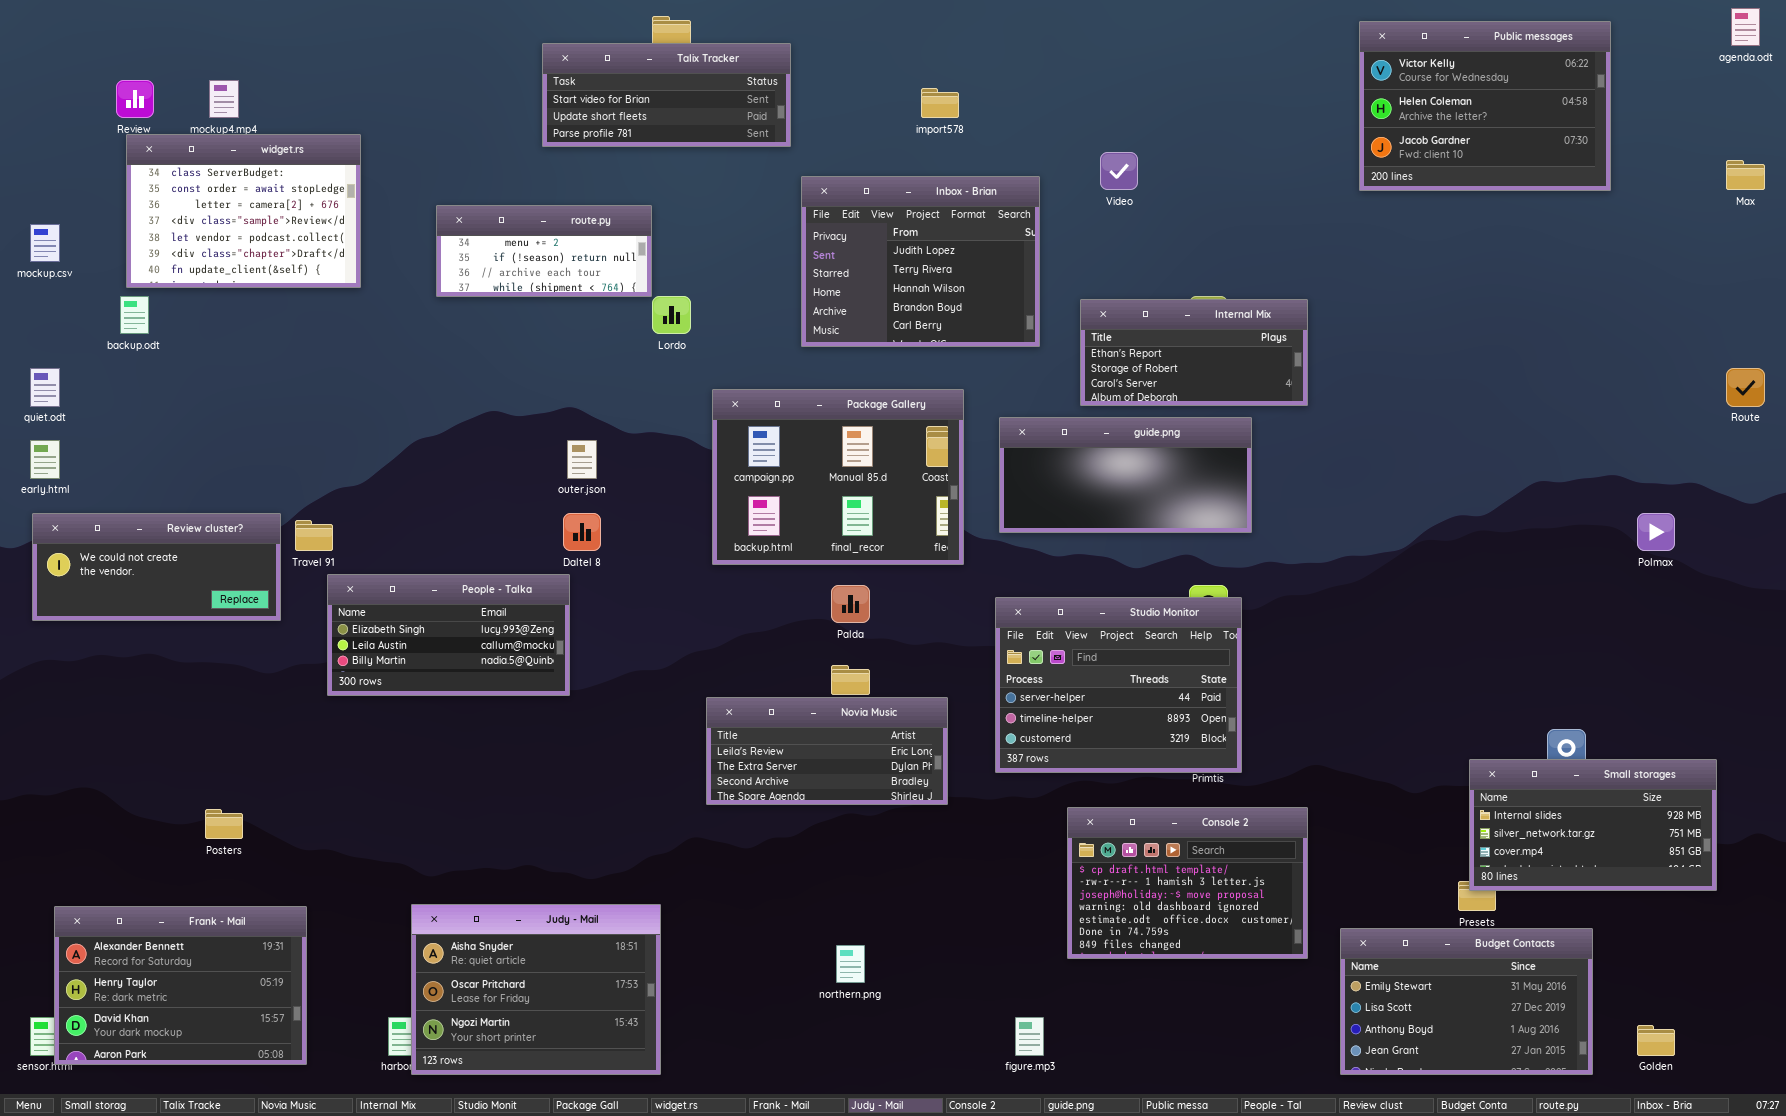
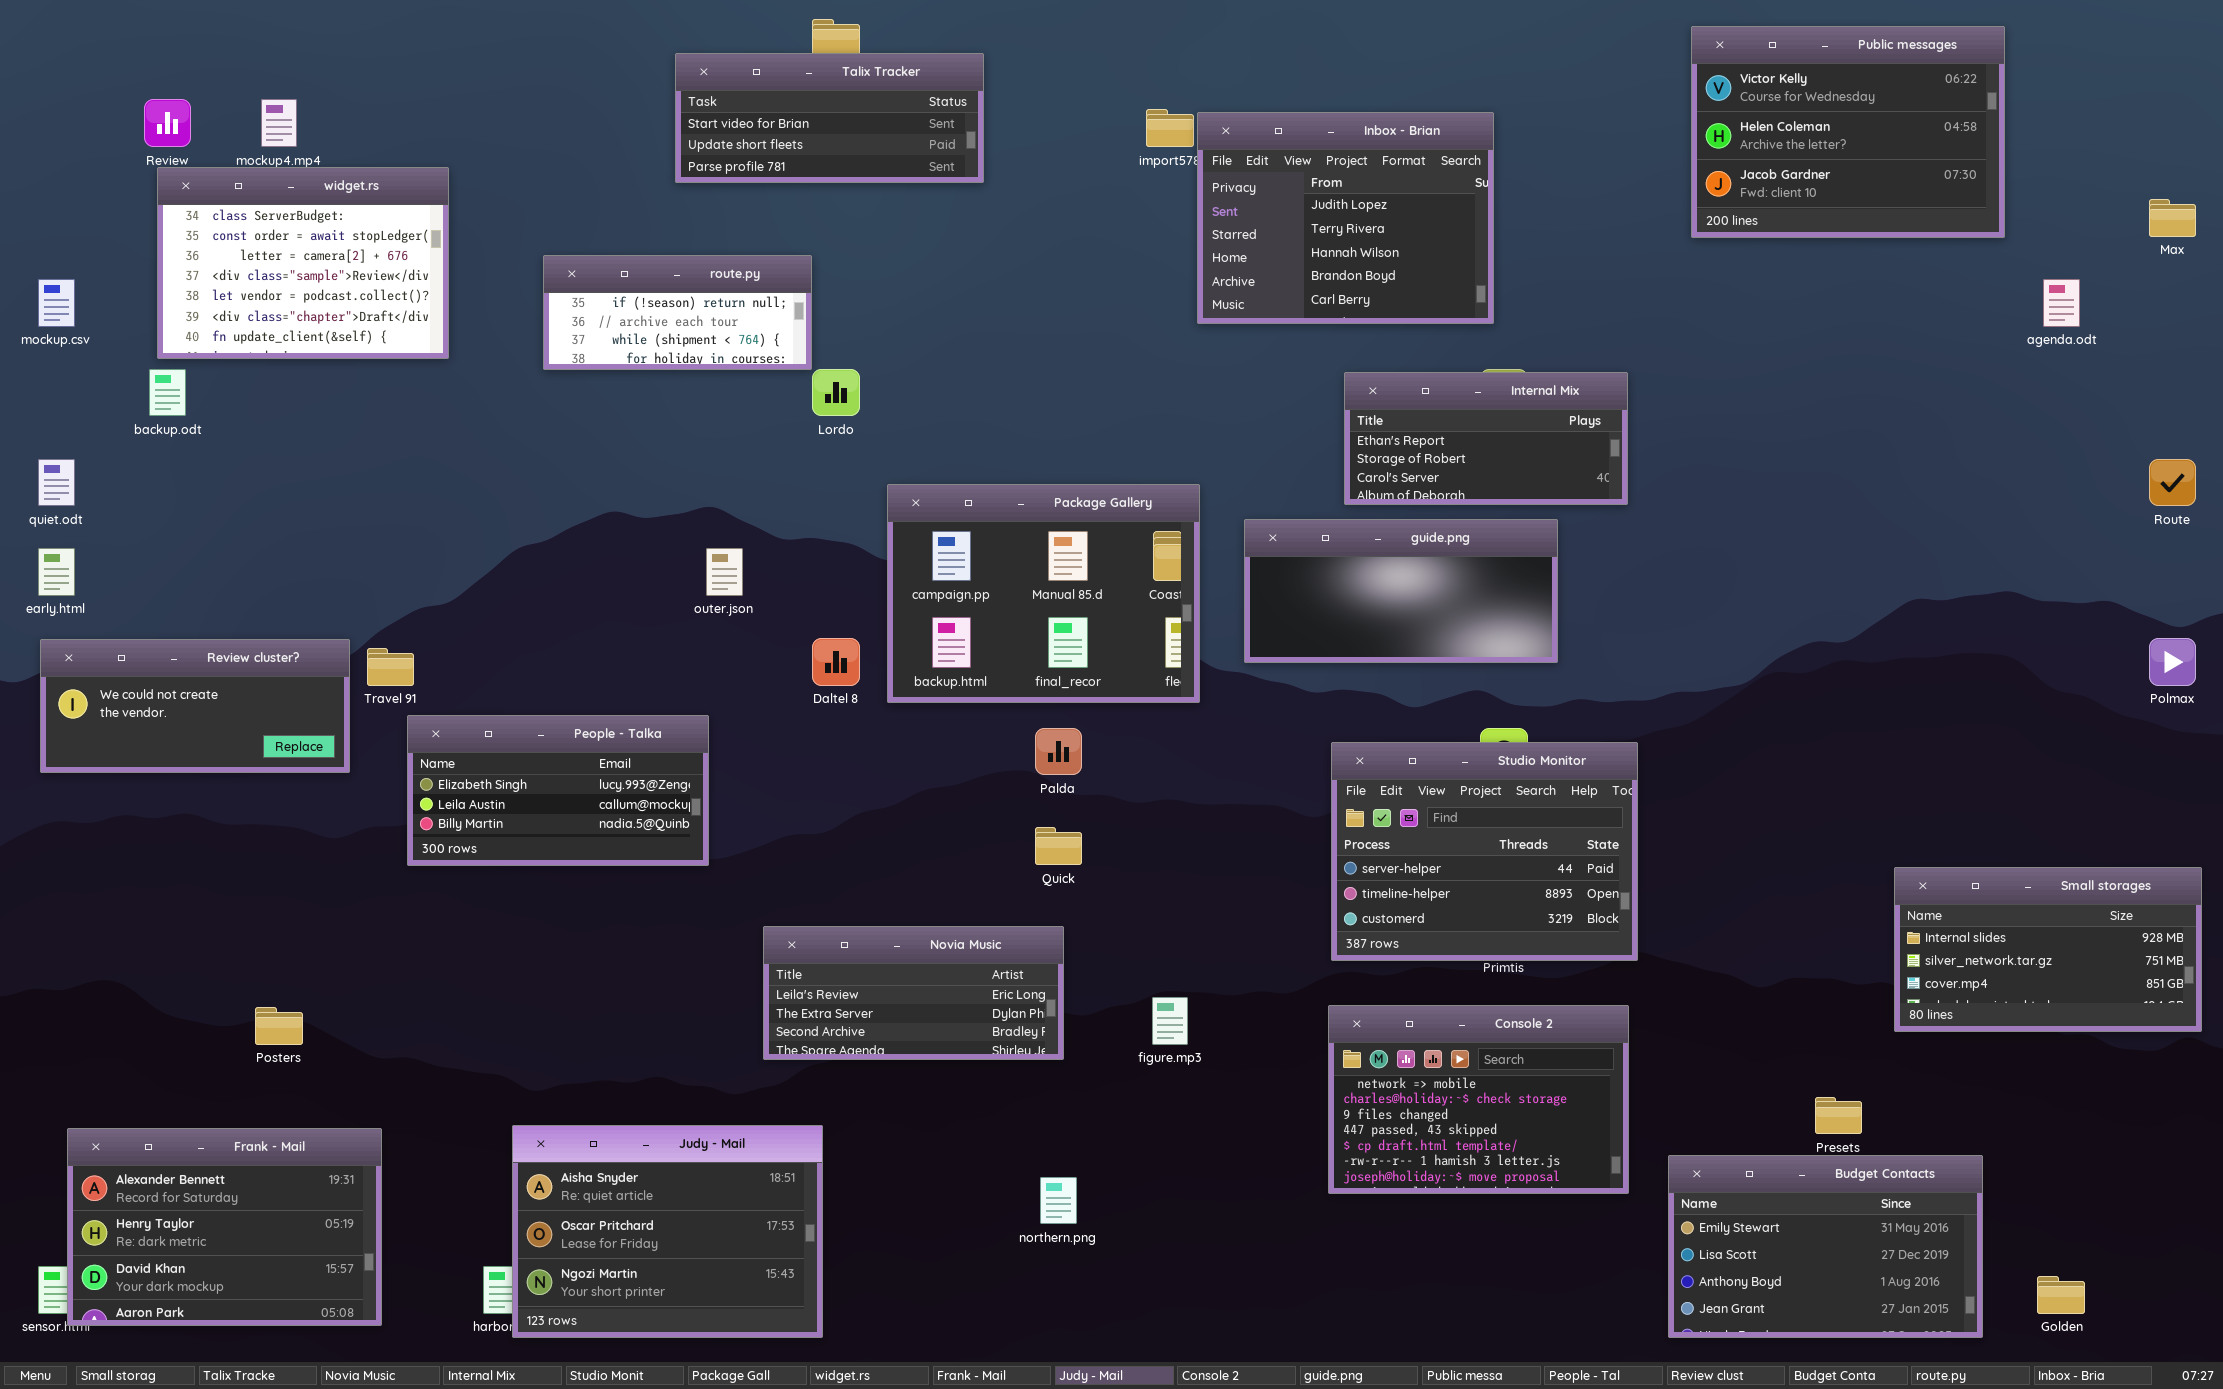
agenda.odt: [1731,8,1760,46] -> [2043,279,2080,327], moved
Inbox - Brian: [801,176,1040,347] -> [1197,112,1494,324], moved
route.py: [436,205,652,297] -> [543,255,812,370], scrolled down 1 row
Daltel 8: [563,513,601,551] -> [812,638,860,686], moved
Polmax: [1637,513,1675,551] -> [2149,638,2196,686], moved
Studio Monitor: [995,597,1242,773] -> [1331,742,1638,961], moved
Novia Music: [706,697,948,805] -> [763,926,1064,1060], moved
Small storages: [1469,759,1717,891] -> [1894,867,2202,1032], moved
Console 2: [1067,807,1308,959] -> [1328,1005,1629,1194], scrolled up 4 rows
figure.mp3: [1015,1017,1044,1056] -> [1152,997,1188,1045], moved

